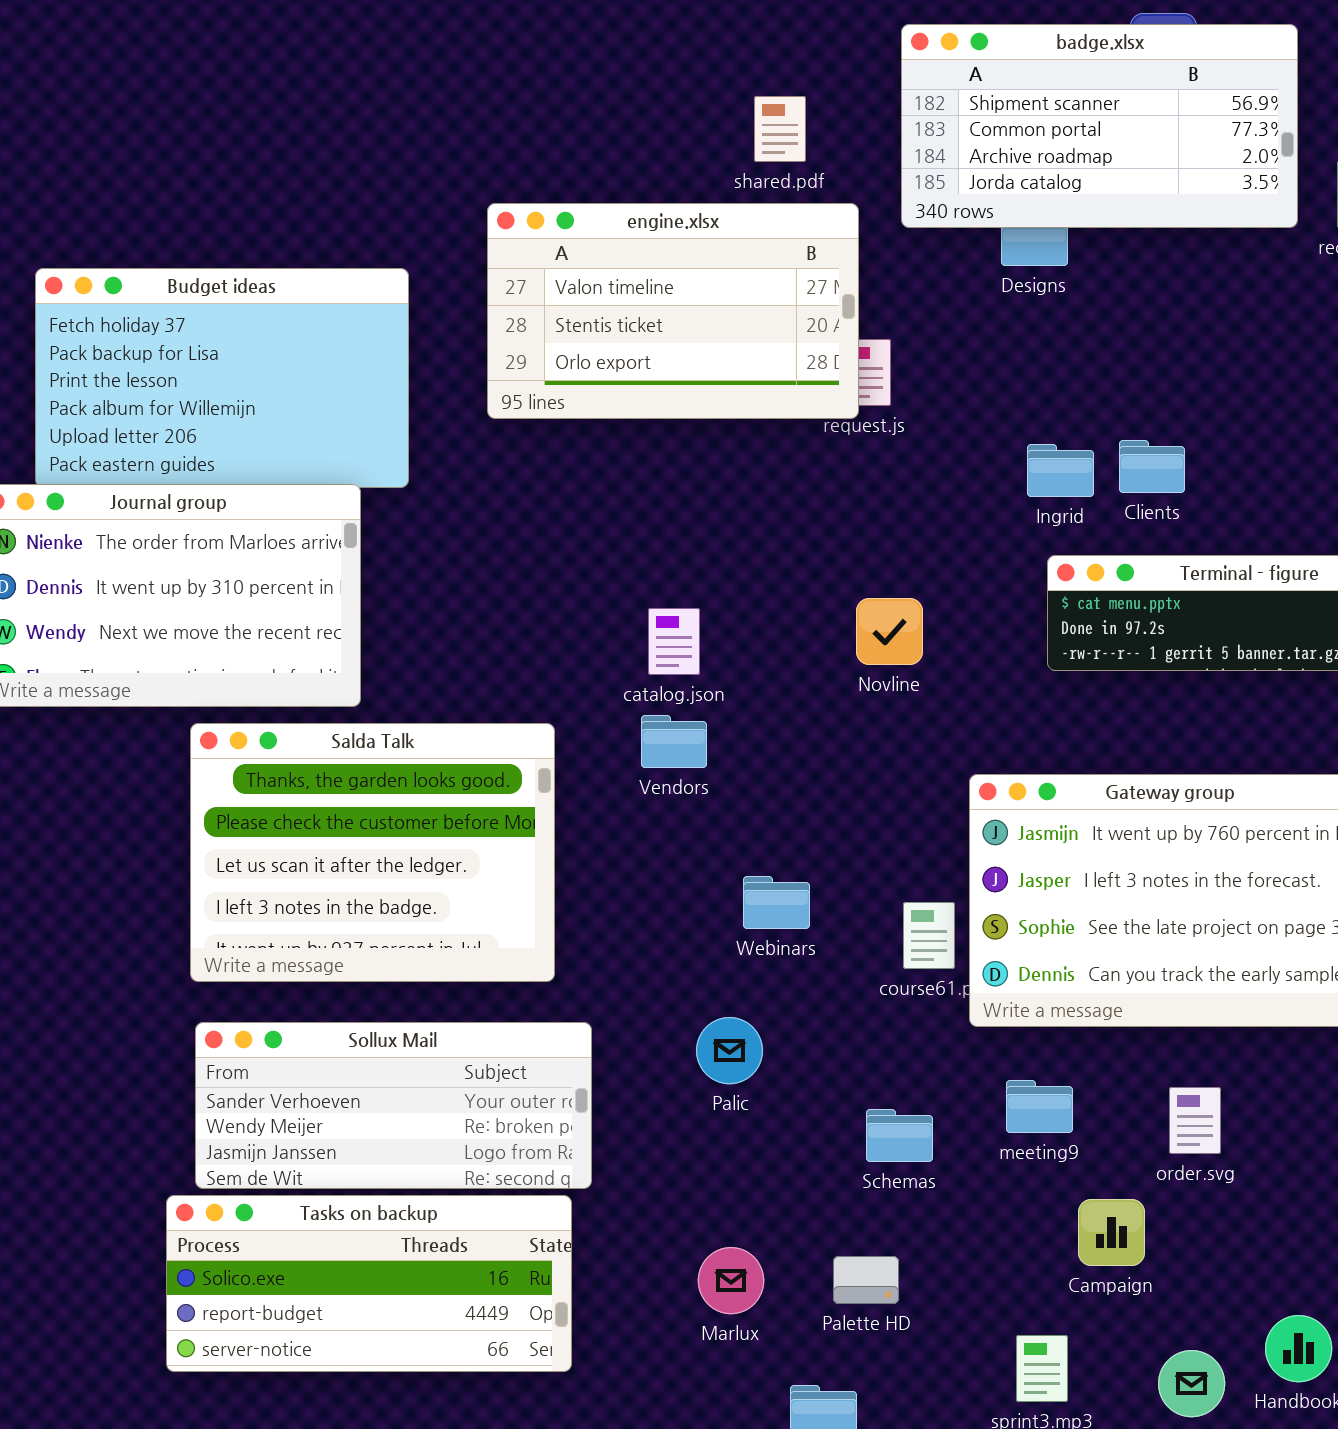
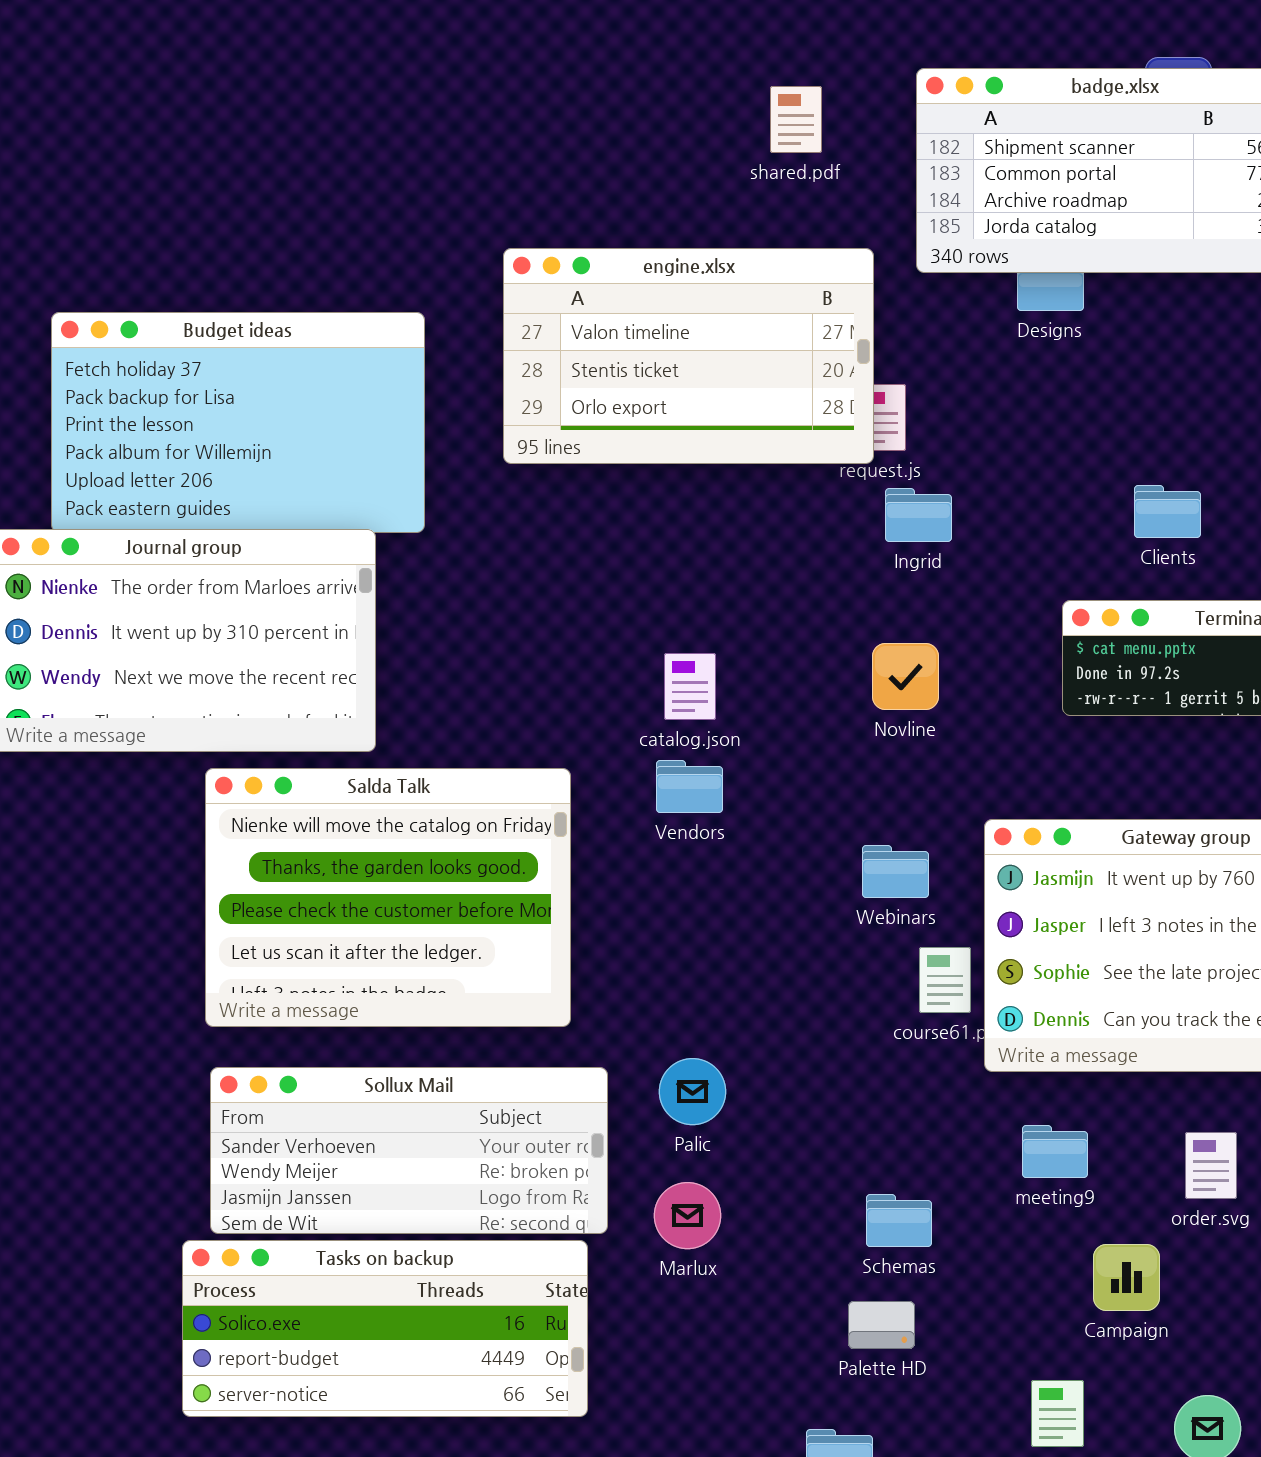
shared.pdf: [754,96,806,162] -> [770,86,822,153], moved
Ingrid: [1027,444,1094,497] -> [885,488,952,542], moved
Salda Talk: [190,723,555,982] -> [205,768,571,1027], scrolled up 1 row
Webinars: [743,876,810,929] -> [862,845,929,898], moved
Palic: [696,1017,763,1084] -> [659,1058,726,1125], moved
Schemas: [866,1109,933,1162] -> [866,1194,932,1247], moved
Marlux: [698,1247,764,1314] -> [654,1182,721,1249], moved

